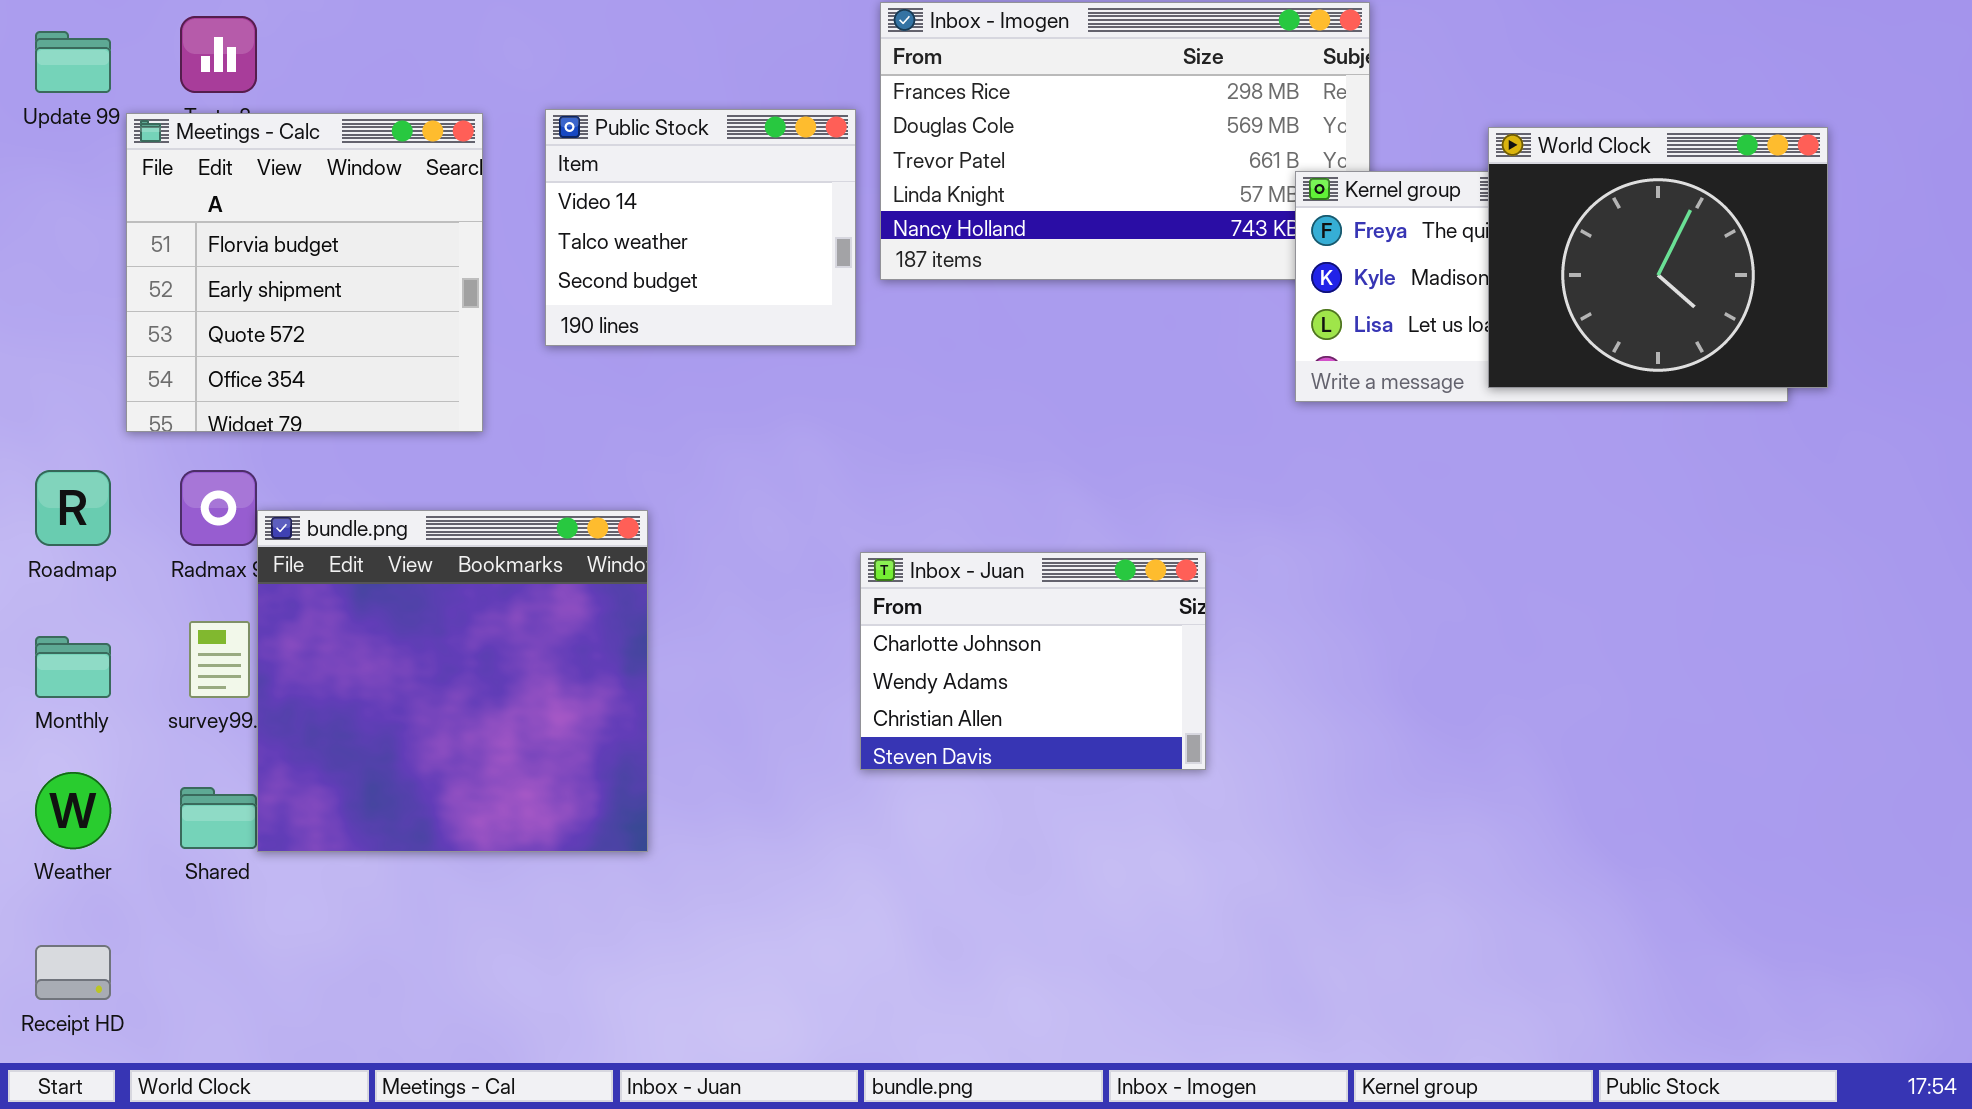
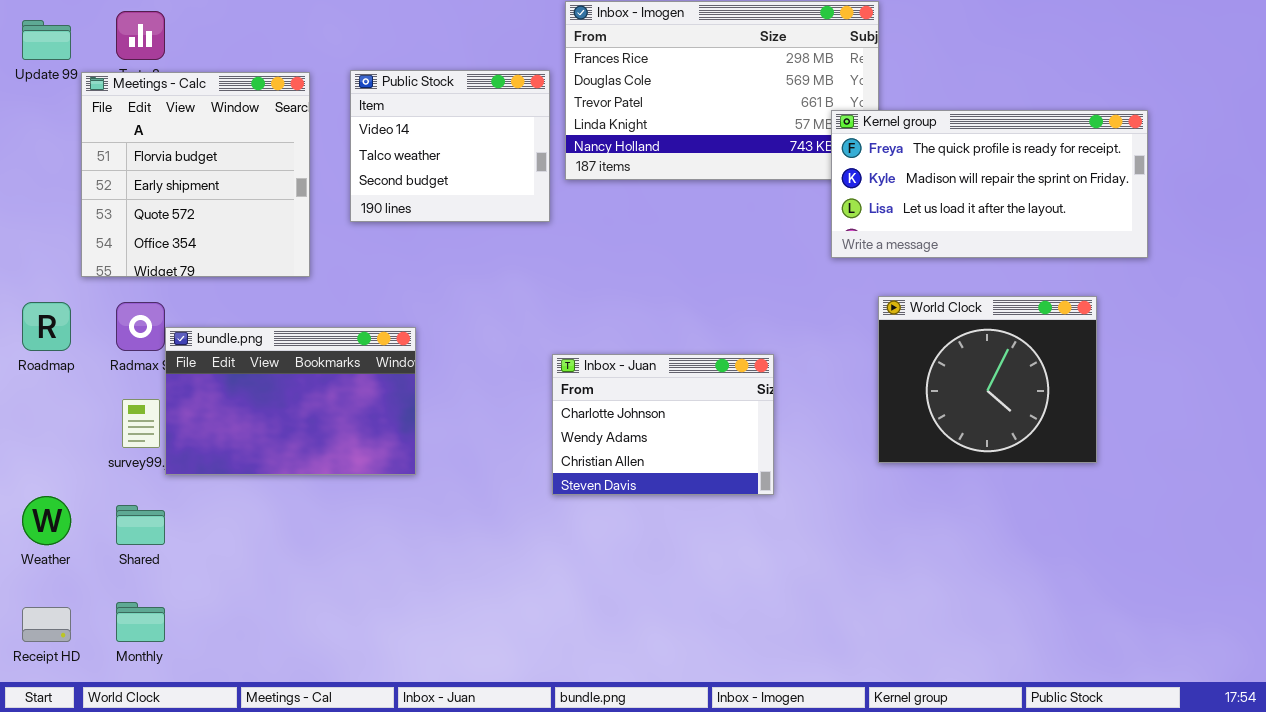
World Clock: [1488,127,1828,388] -> [878,296,1097,463], moved
bundle.png: [257,510,648,852] -> [165,327,416,475], resized
Monthly: [35,636,111,698] -> [116,602,165,642], moved

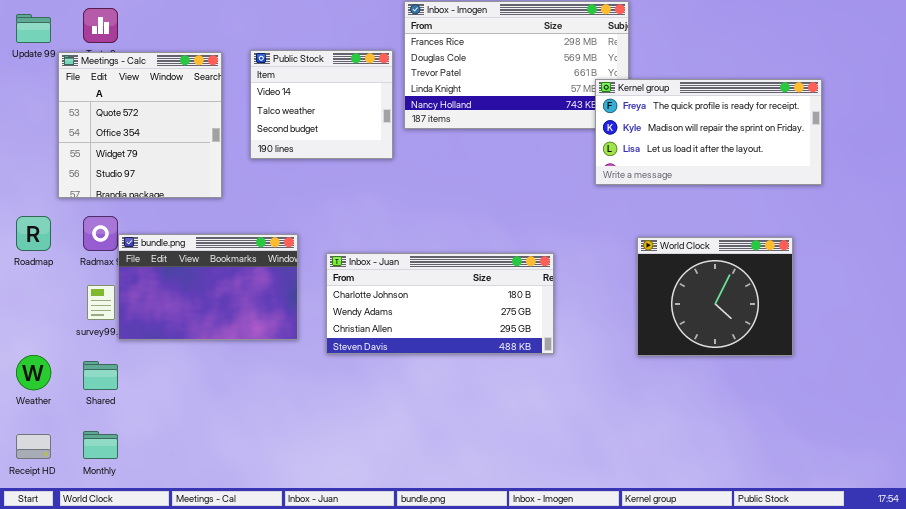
Meetings - Calc: [81,72,310,277] -> [58,52,222,198], scrolled down 2 rows
World Clock: [878,296,1097,463] -> [637,237,793,356], moved
Inbox - Juan: [552,354,774,495] -> [326,253,554,354], resized

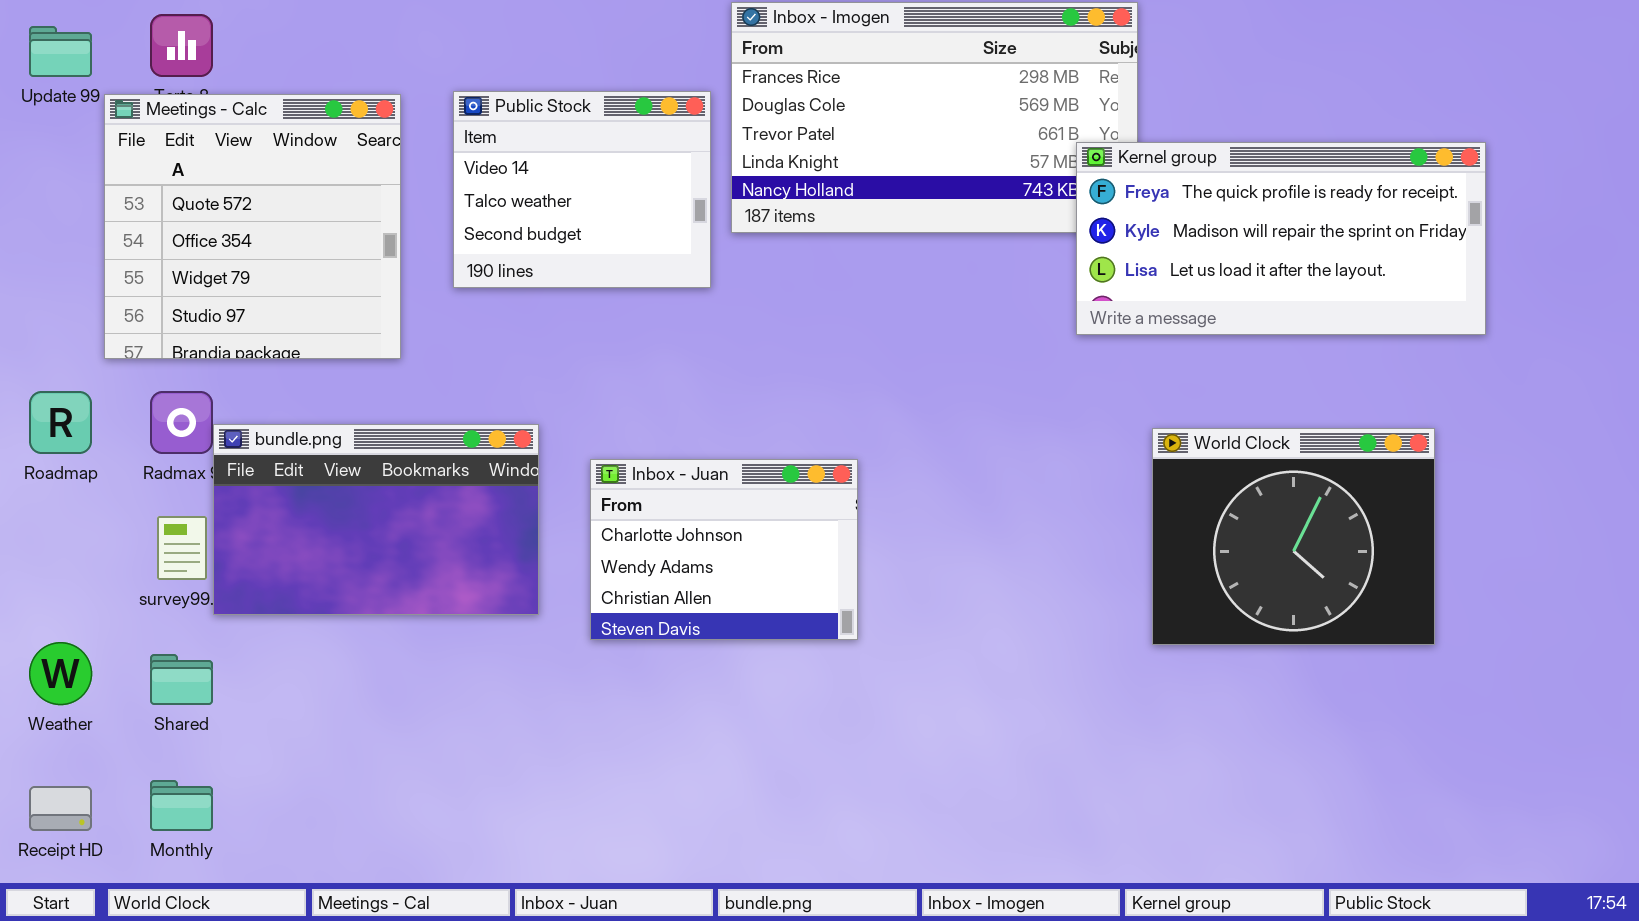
Inbox - Juan: [326,253,554,354] -> [590,459,858,640], resized

